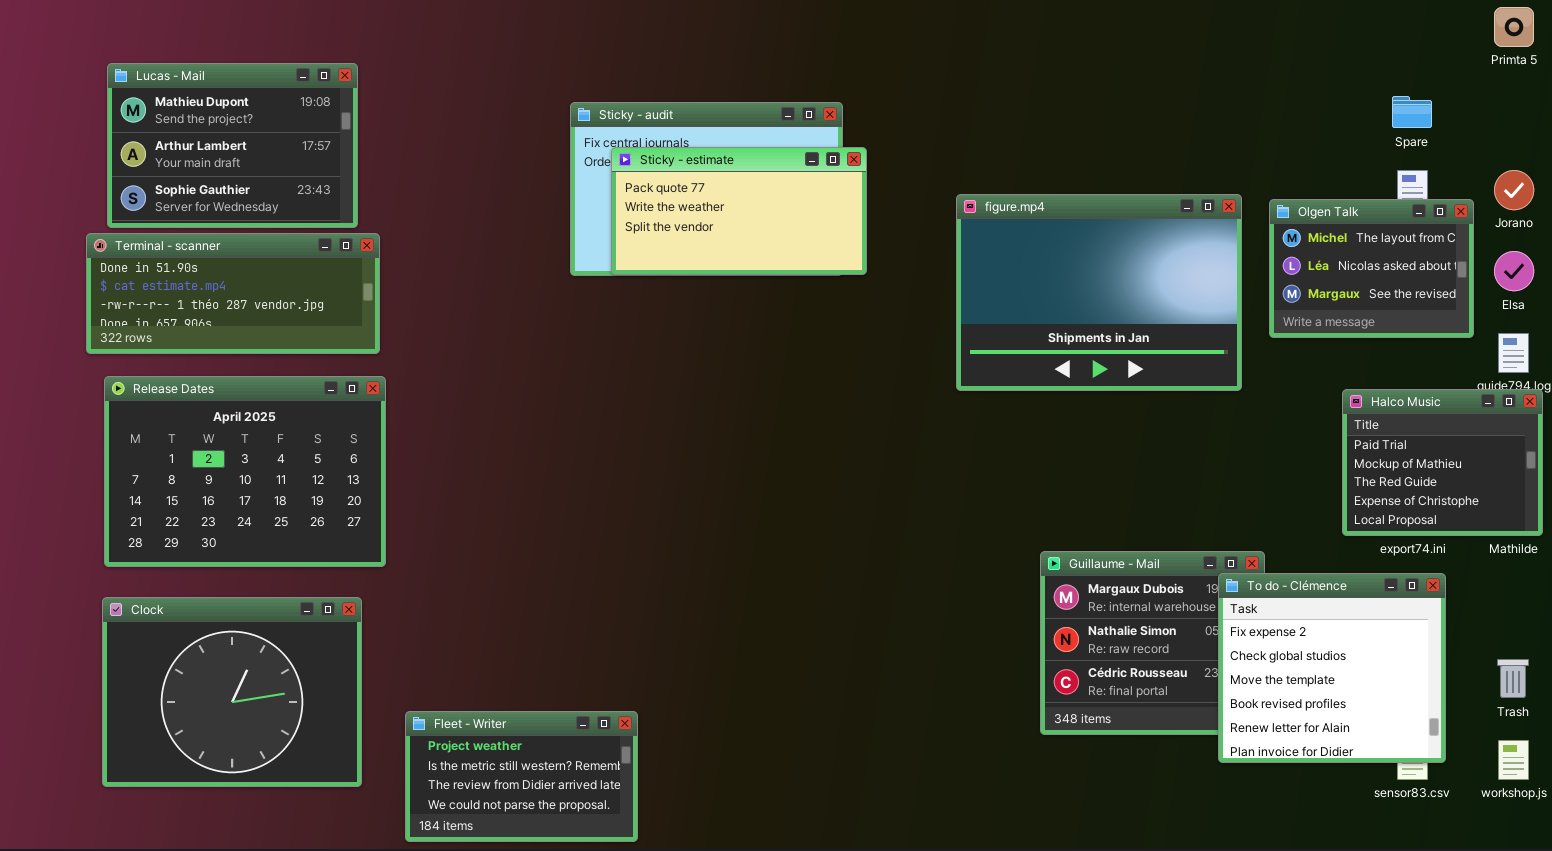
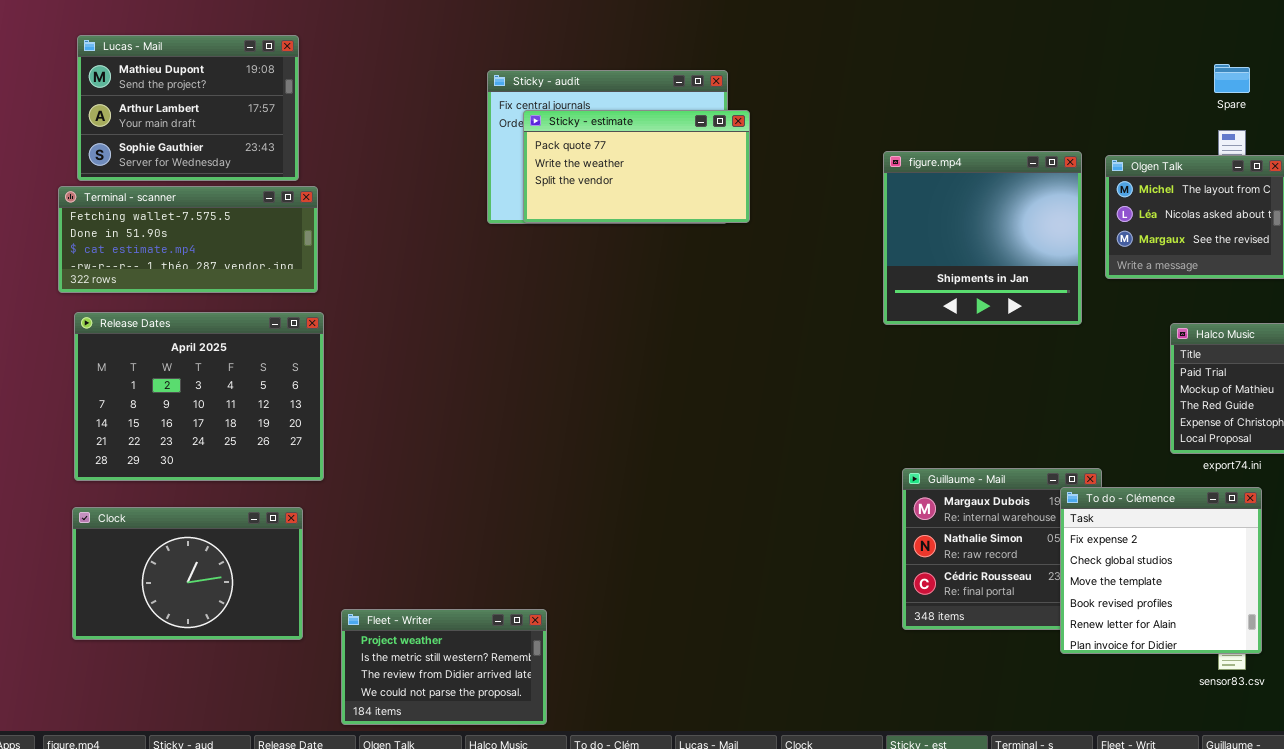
figure.mp4: [956,194,1242,391] -> [883,151,1082,325], resized
Terminal - scanner: [86,233,380,354] -> [58,186,318,293], scrolled up 1 row
Clock: [102,597,362,787] -> [72,507,303,640], resized

